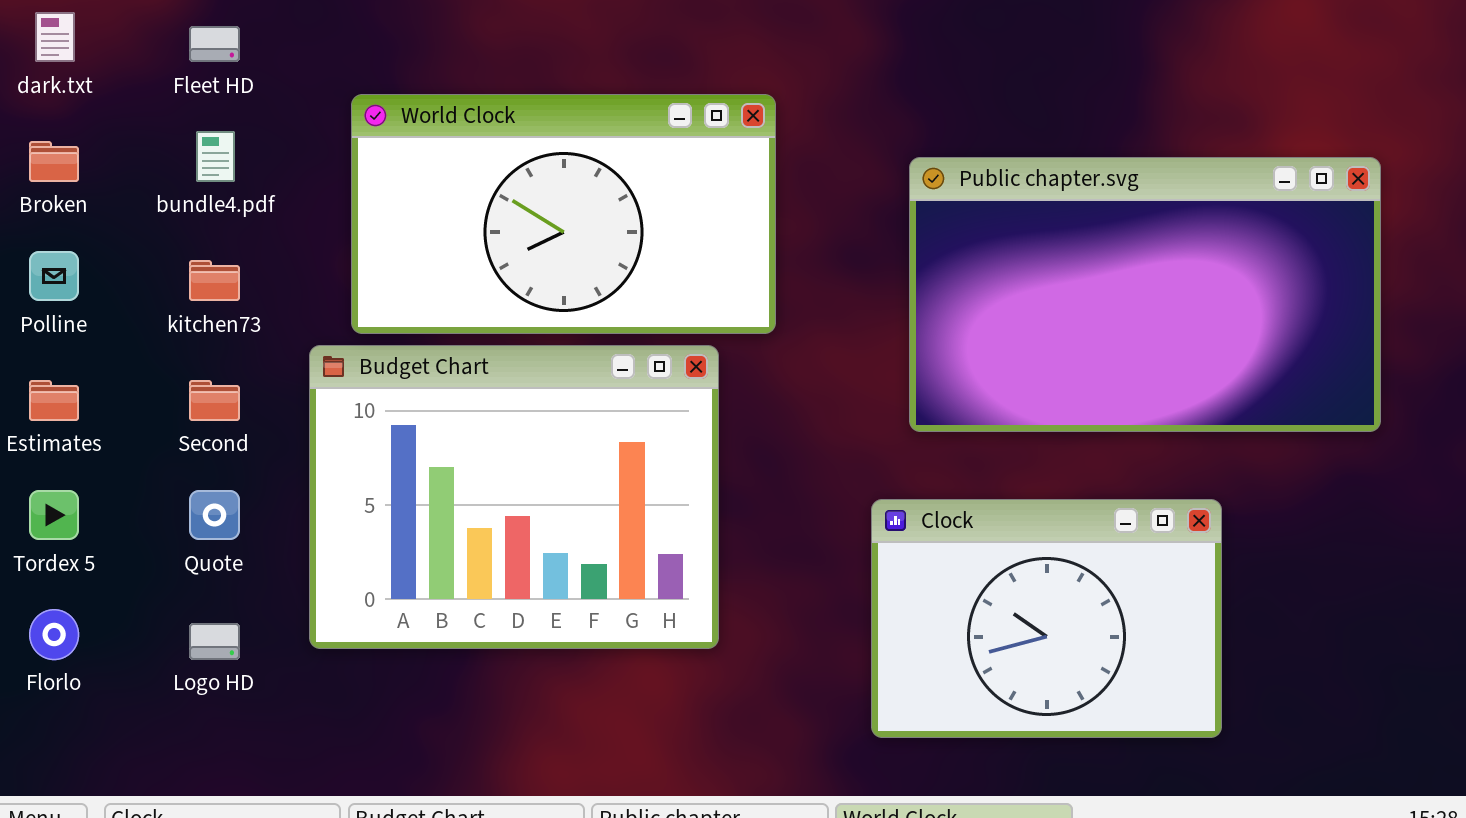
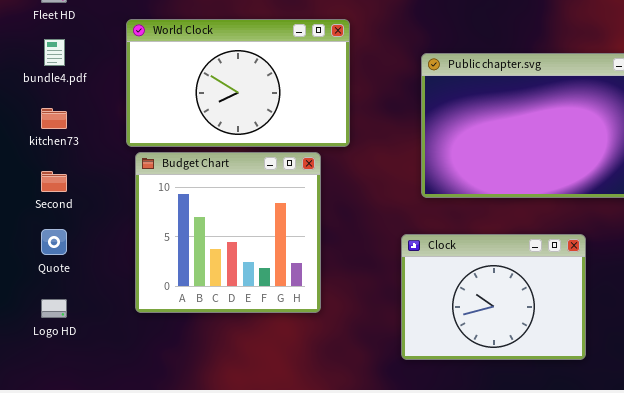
Budget Chart: [309,345,719,649] -> [135,152,321,313], resized

